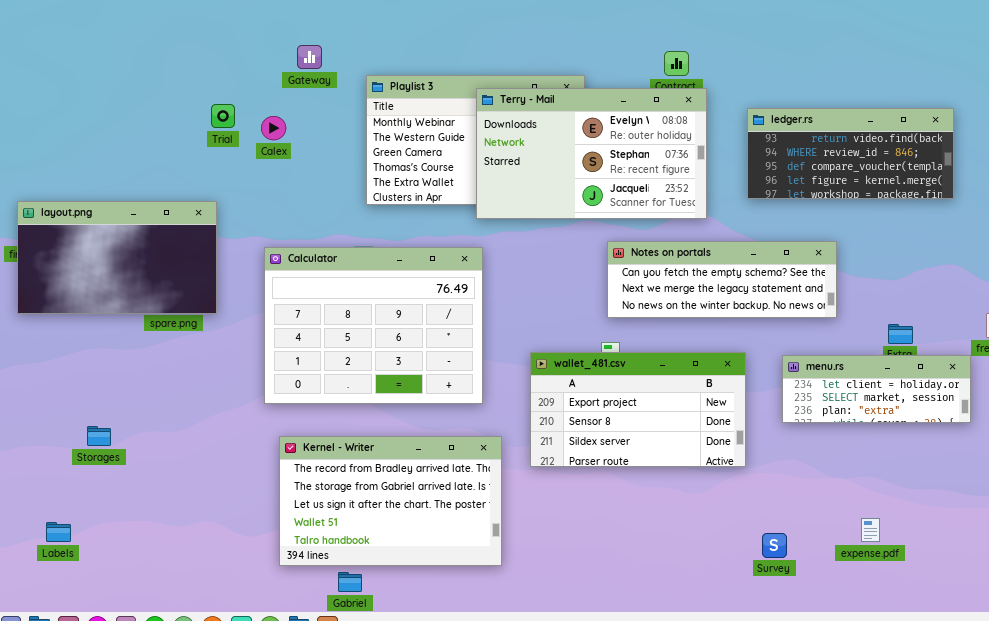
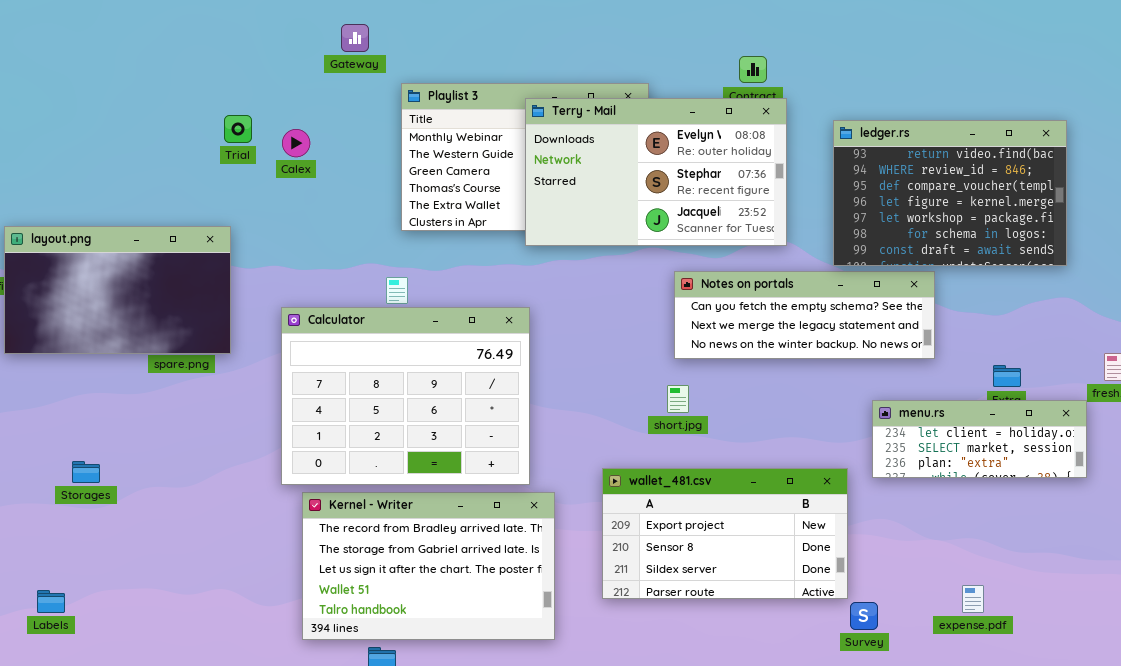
Gateway: [297,45,322,69] -> [341,24,369,52], moved
ledger.rs: [747,108,954,199] -> [833,120,1067,266], resized
Calculator: [264,247,483,404] -> [281,307,530,485], moved
wallet_481.csv: [530,352,746,467] -> [602,468,848,599], moved
Storages: [87,426,111,446] -> [72,461,100,483], moved

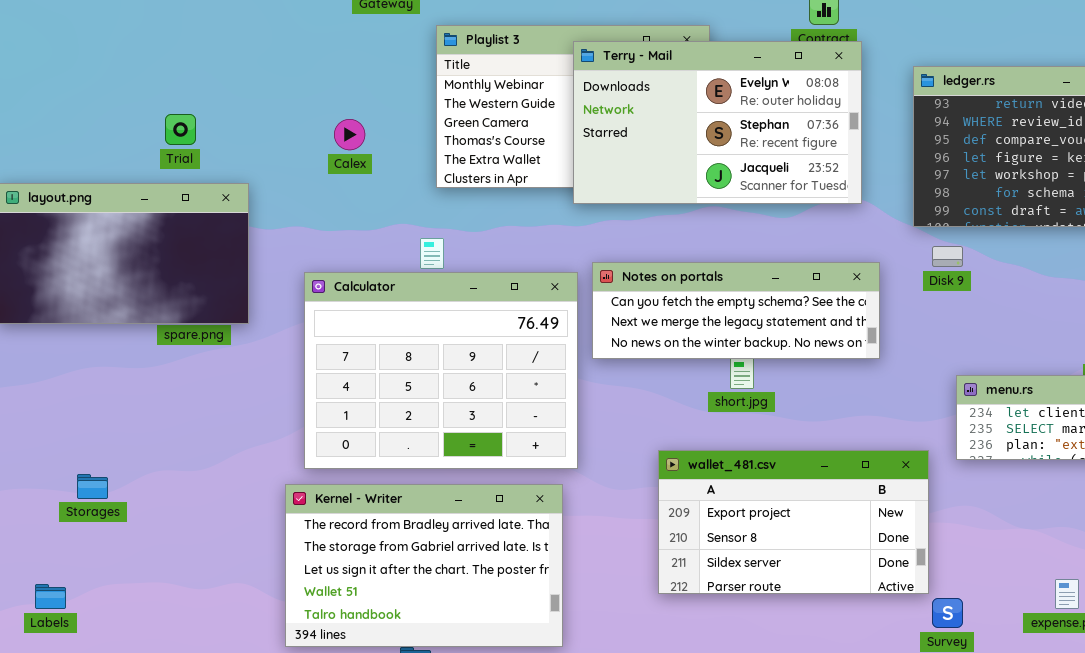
Trial: [224,115,252,143] -> [165,114,196,145], moved
Calex: [282,129,310,157] -> [334,119,365,150], moved
Notes on portals: [674,271,935,359] -> [592,262,880,359], moved
Storages: [72,461,100,483] -> [77,474,108,499], moved
Kernel - Writer: [302,492,555,640] -> [285,484,563,647], moved

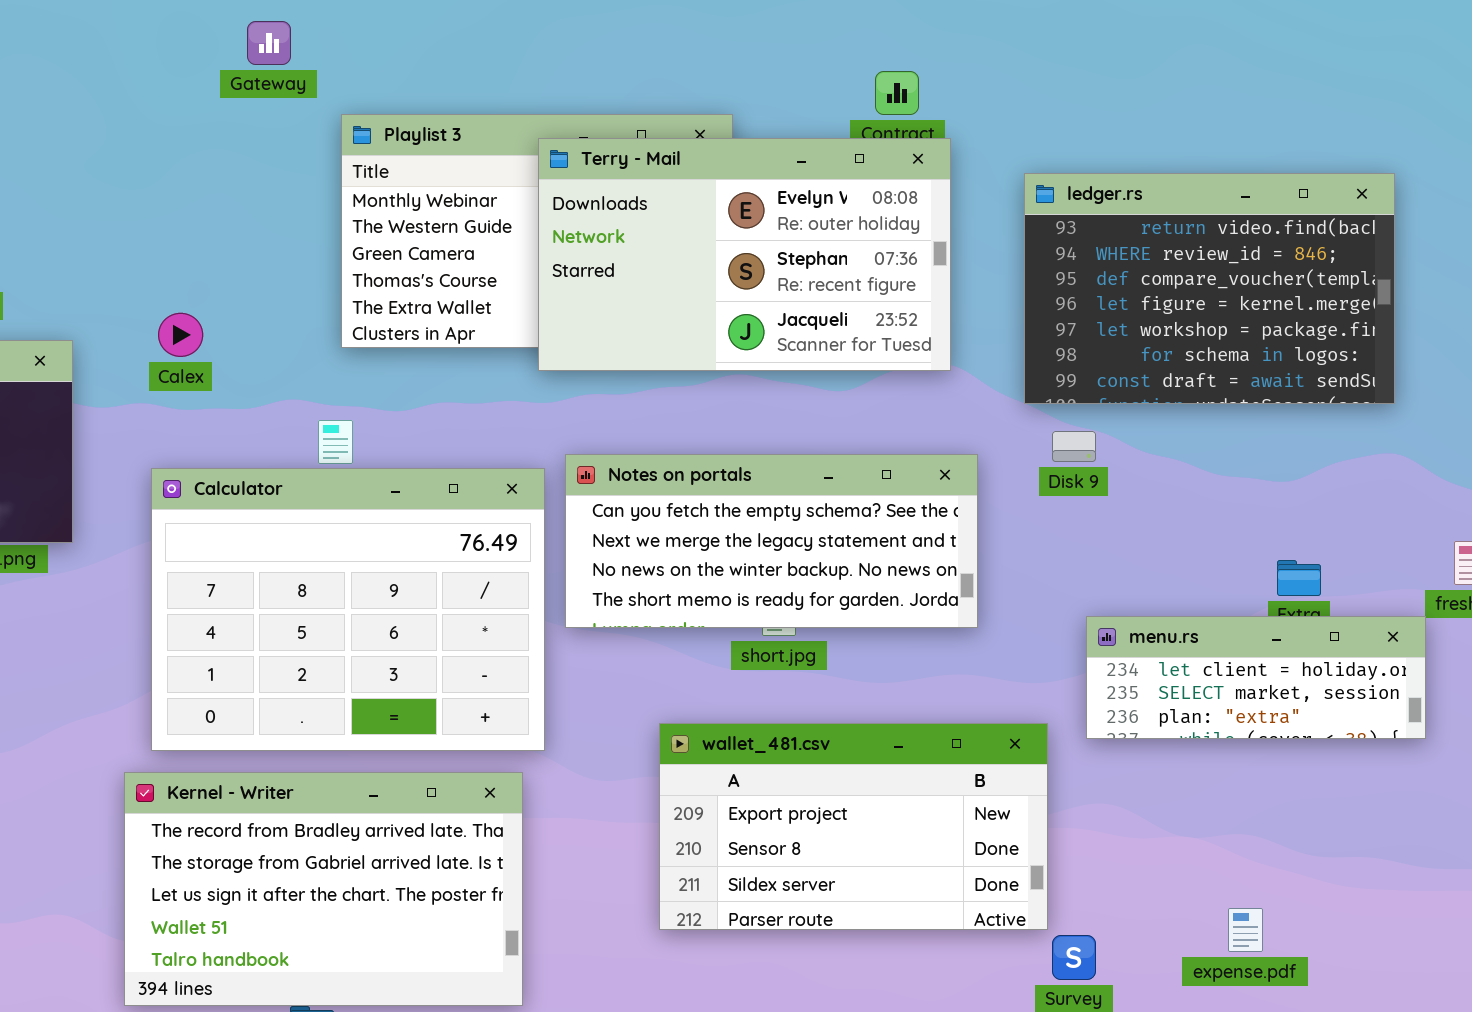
Calex: [334,119,365,150] -> [158,313,203,357], moved
Notes on portals: [592,262,880,359] -> [565,454,978,628], resized

